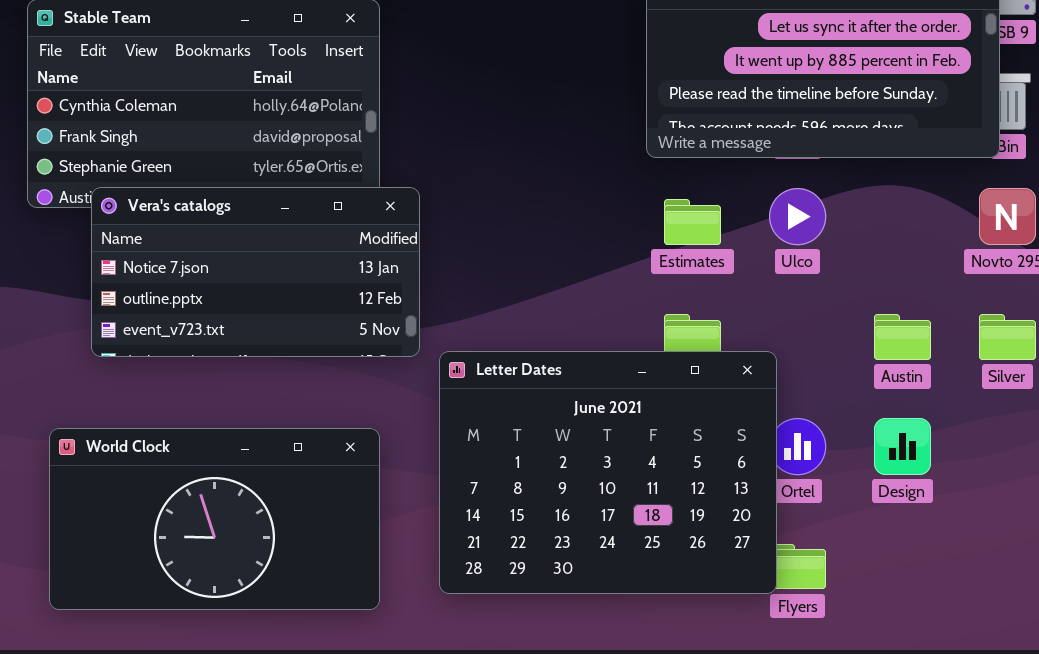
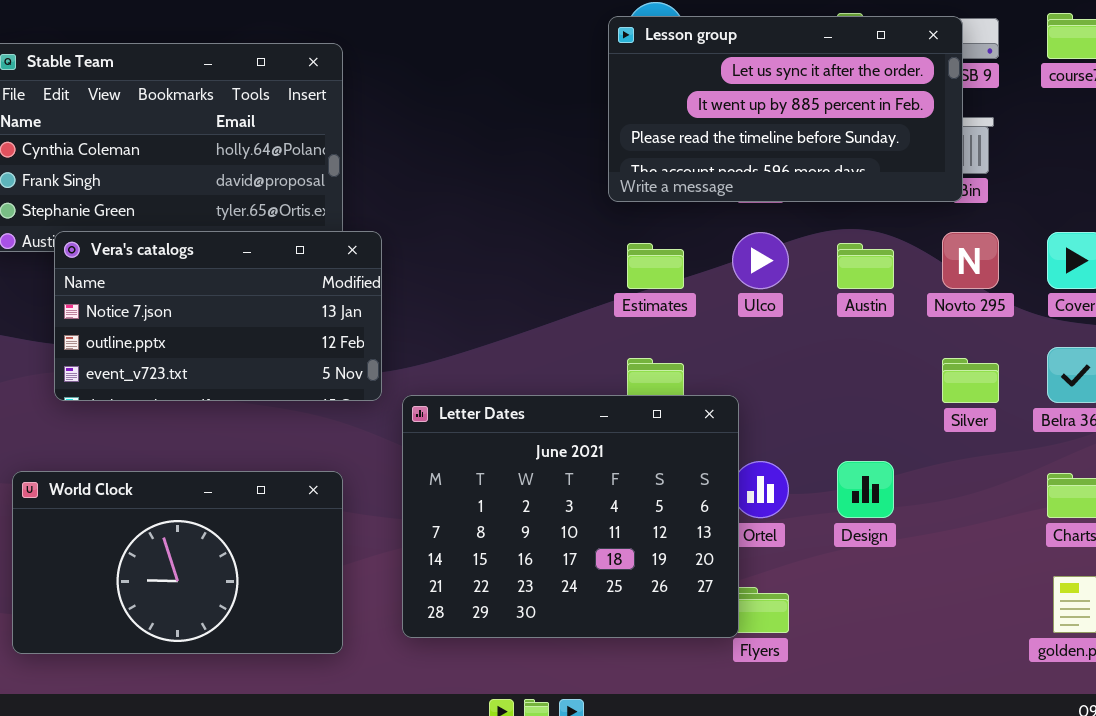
Austin: [874,314,931,360] -> [837,243,894,289], moved

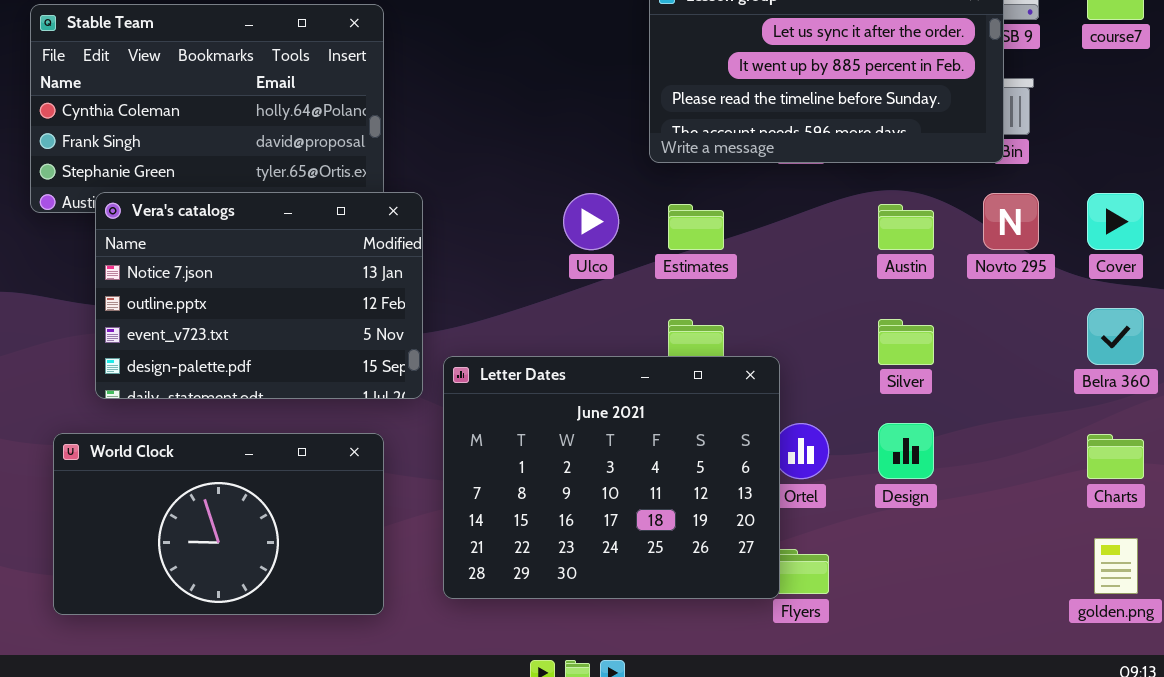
Vera's catalogs: [54,231,382,401] -> [95,192,423,399], resized
Ulco: [732,232,789,289] -> [563,193,619,250], moved
Silver: [942,358,999,403] -> [878,319,934,365], moved

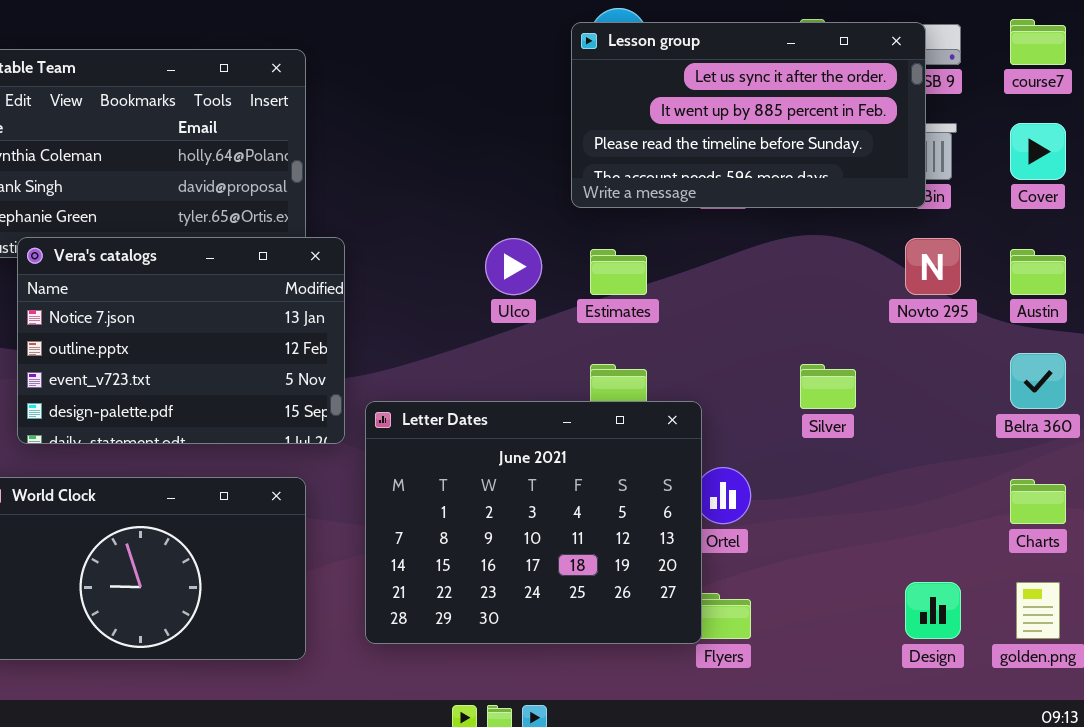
Cover: [1087,193,1144,250] -> [1010,123,1066,180], moved
Austin: [878,204,934,250] -> [1010,249,1066,295], moved
Design: [878,423,934,479] -> [905,582,961,639], moved

